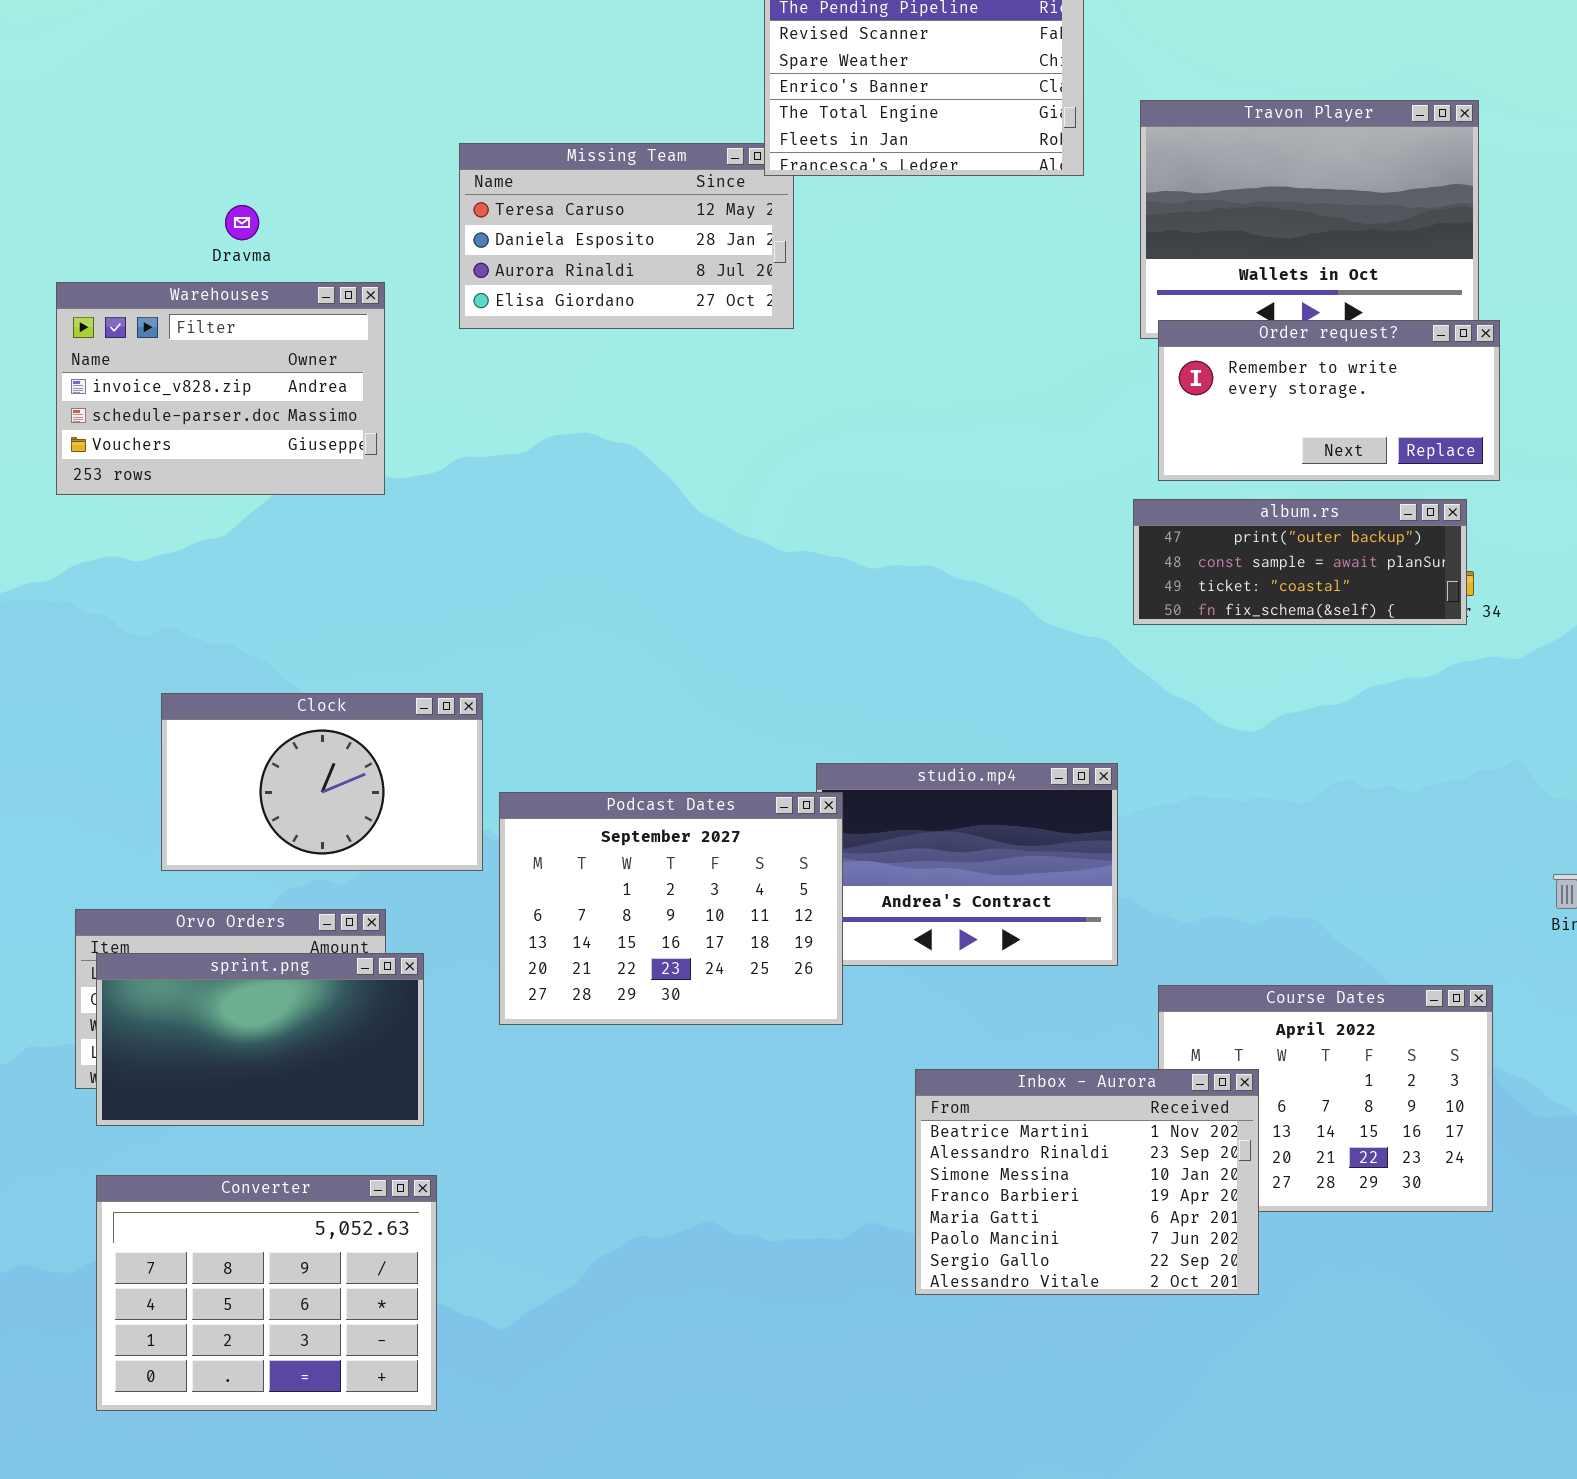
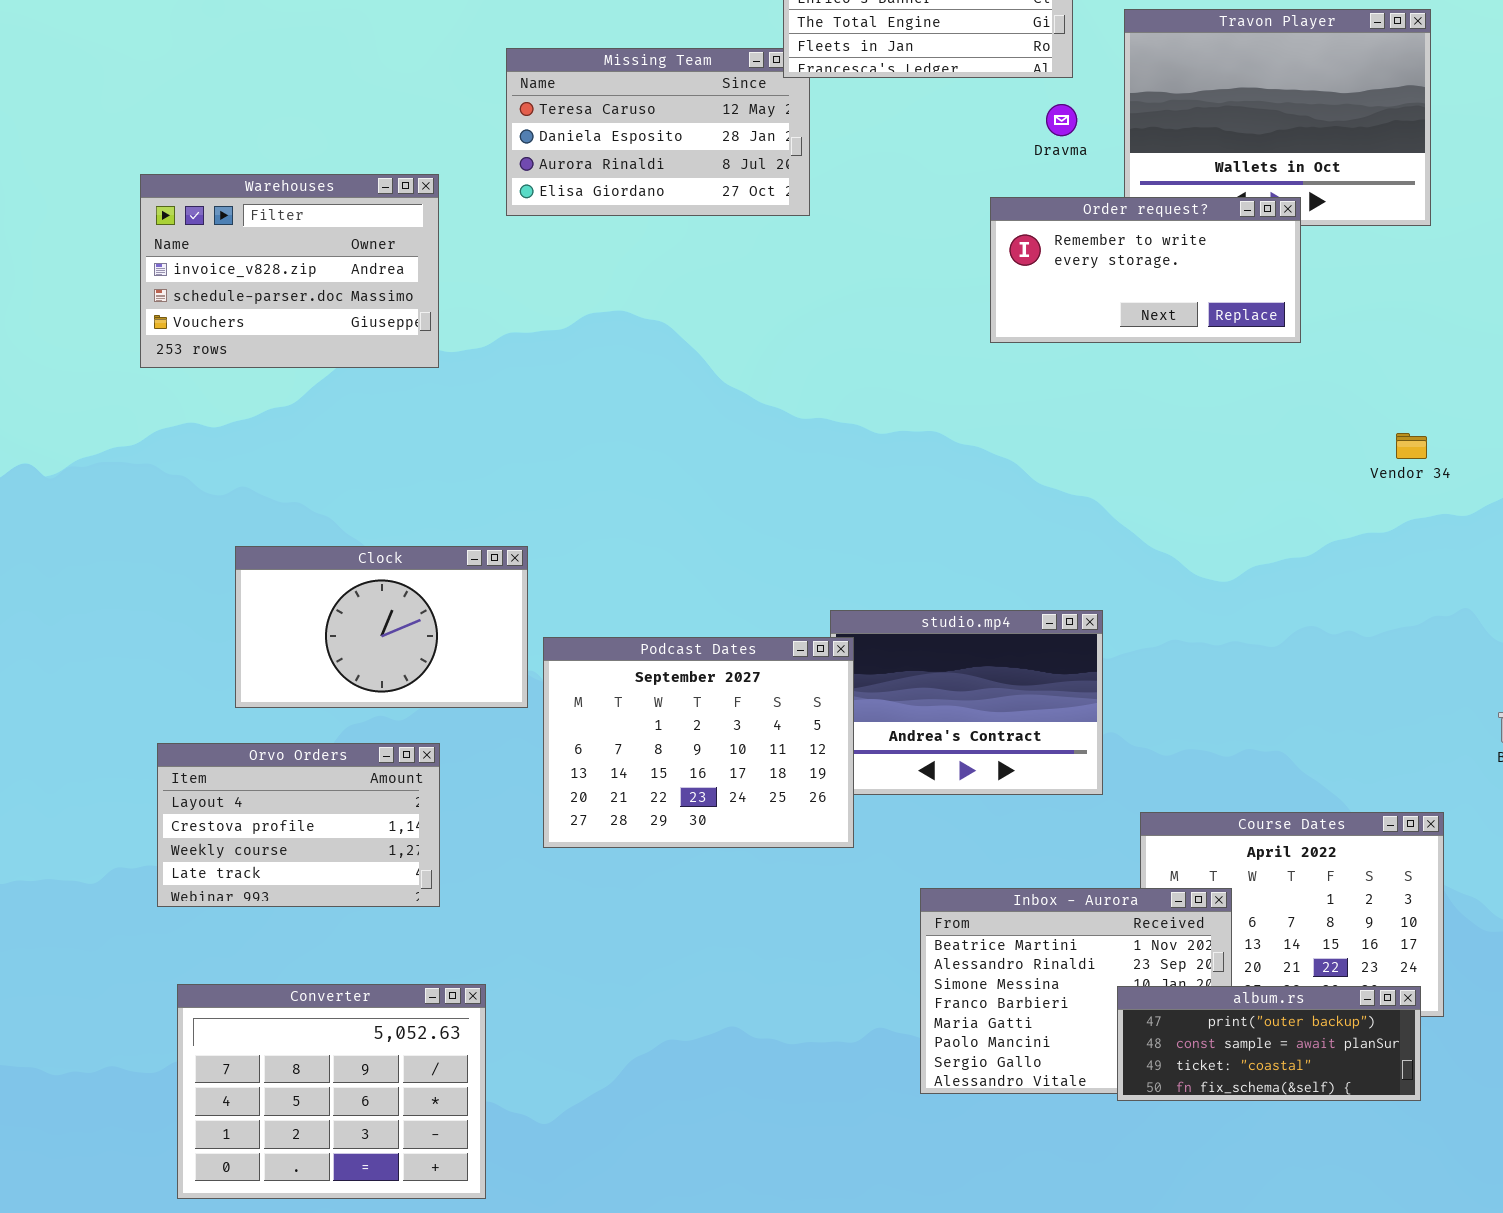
Dravma: [225,205,259,240] -> [1046,104,1077,136], moved
Order request?: [1158,320,1500,481] -> [990,197,1301,343], moved
album.rs: [1133,499,1467,625] -> [1117,986,1421,1101], moved
sprint.png: [96,953,424,1126] -> none, closed

